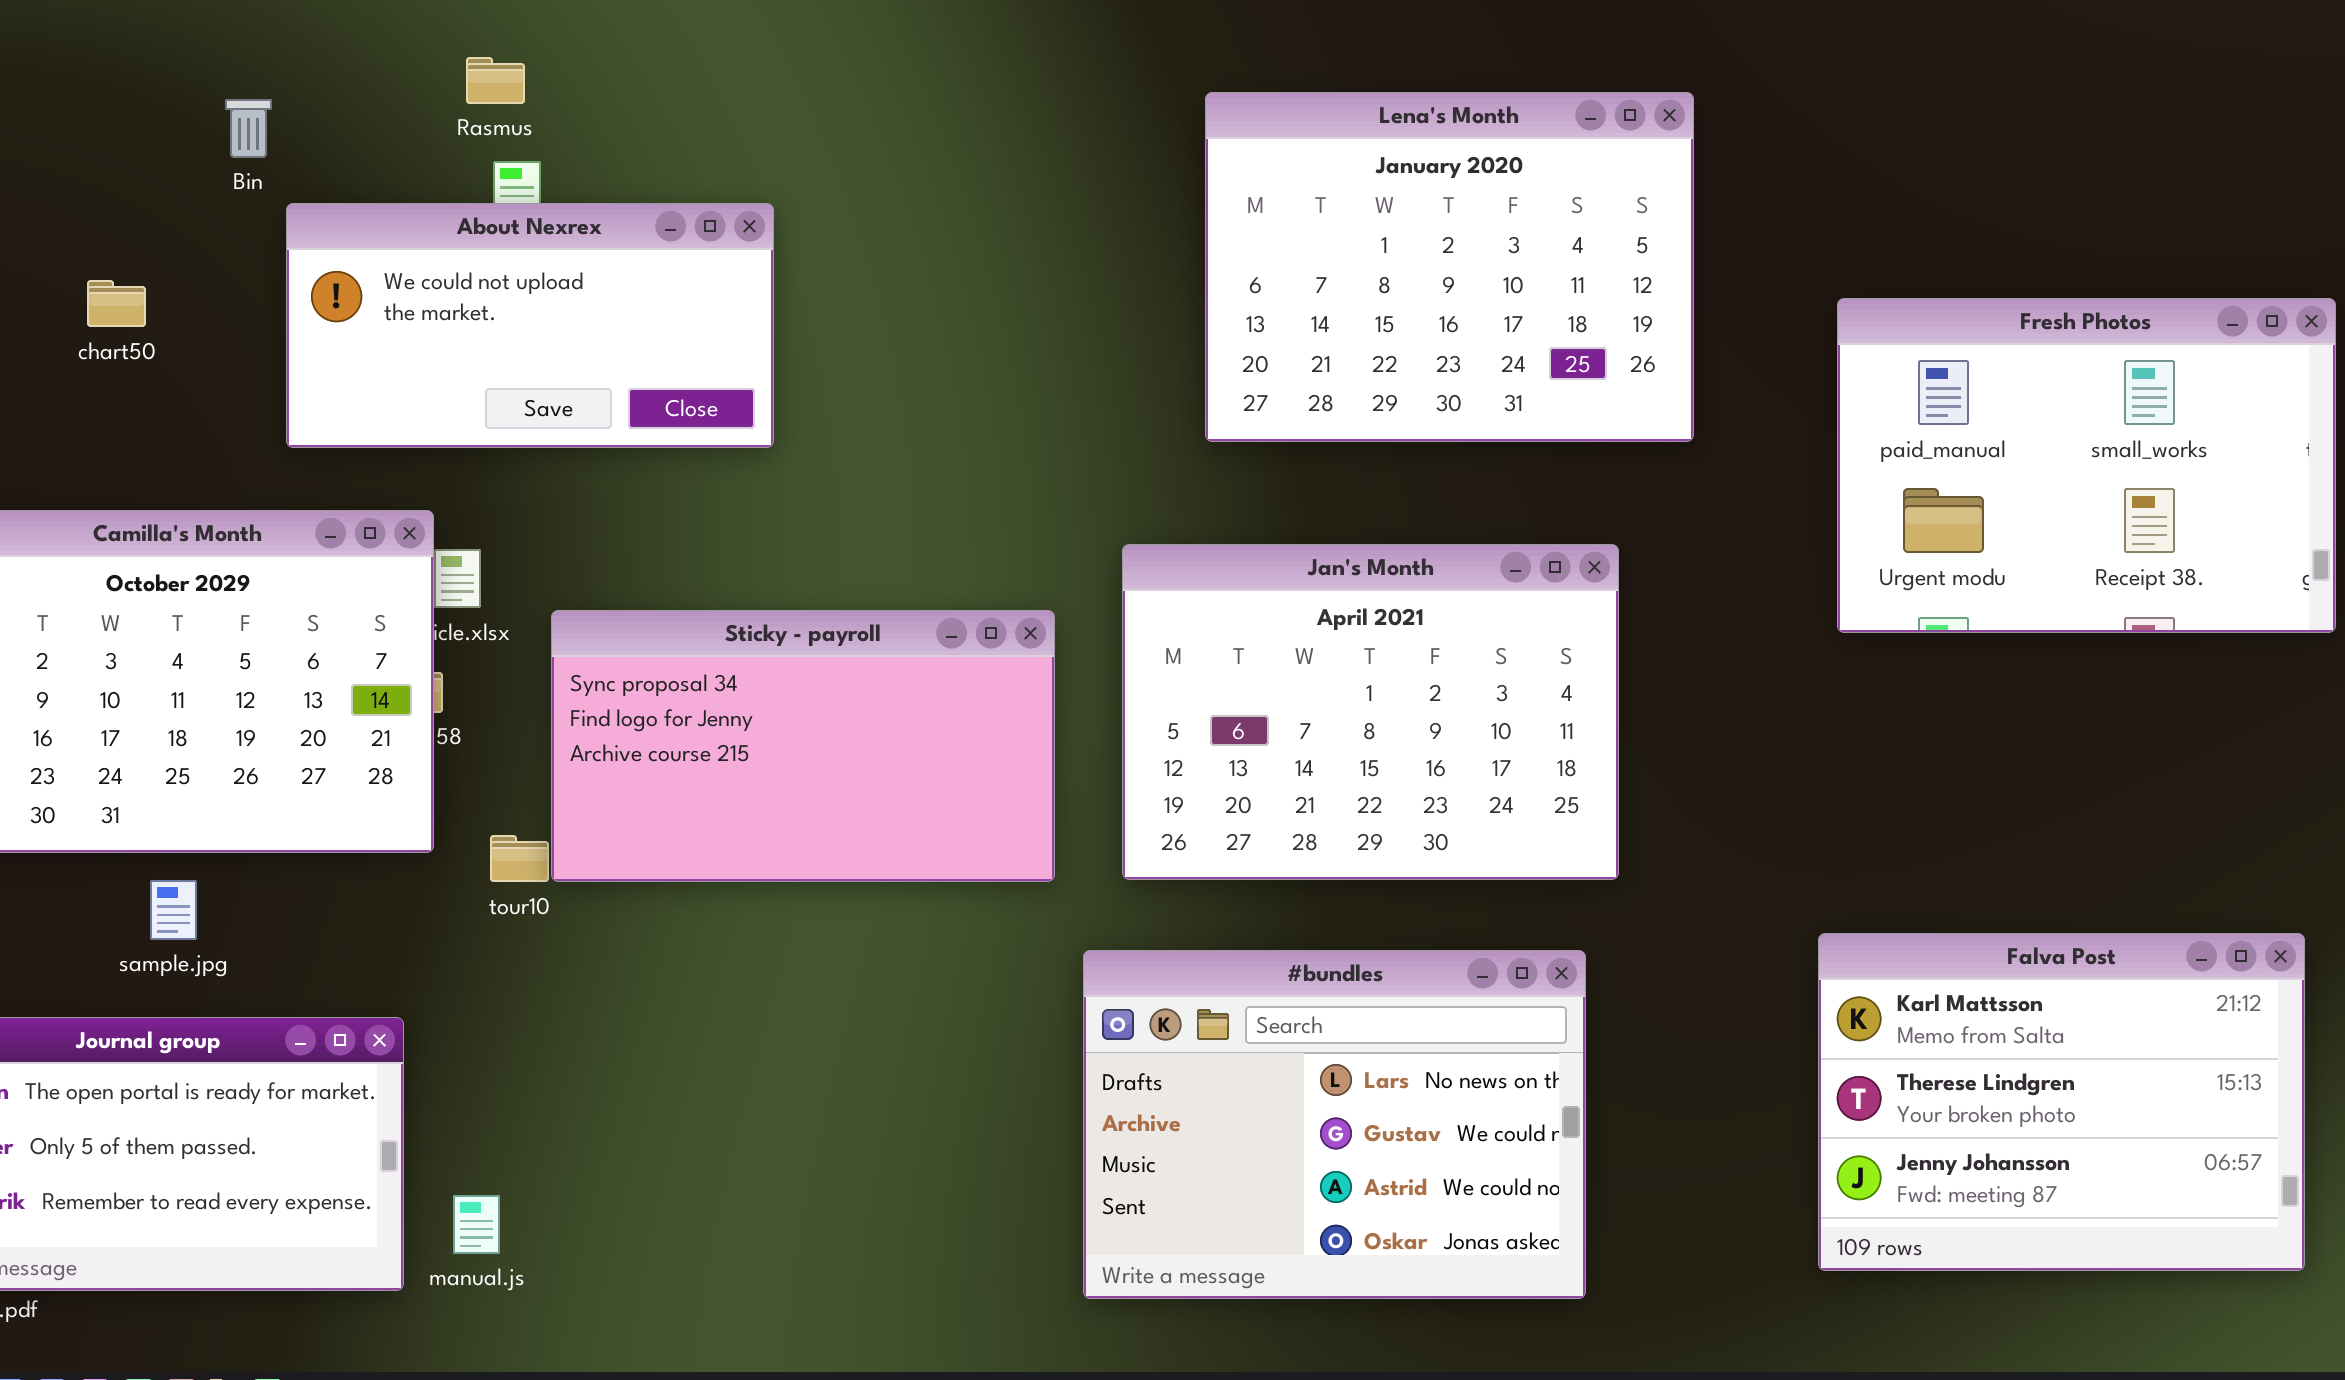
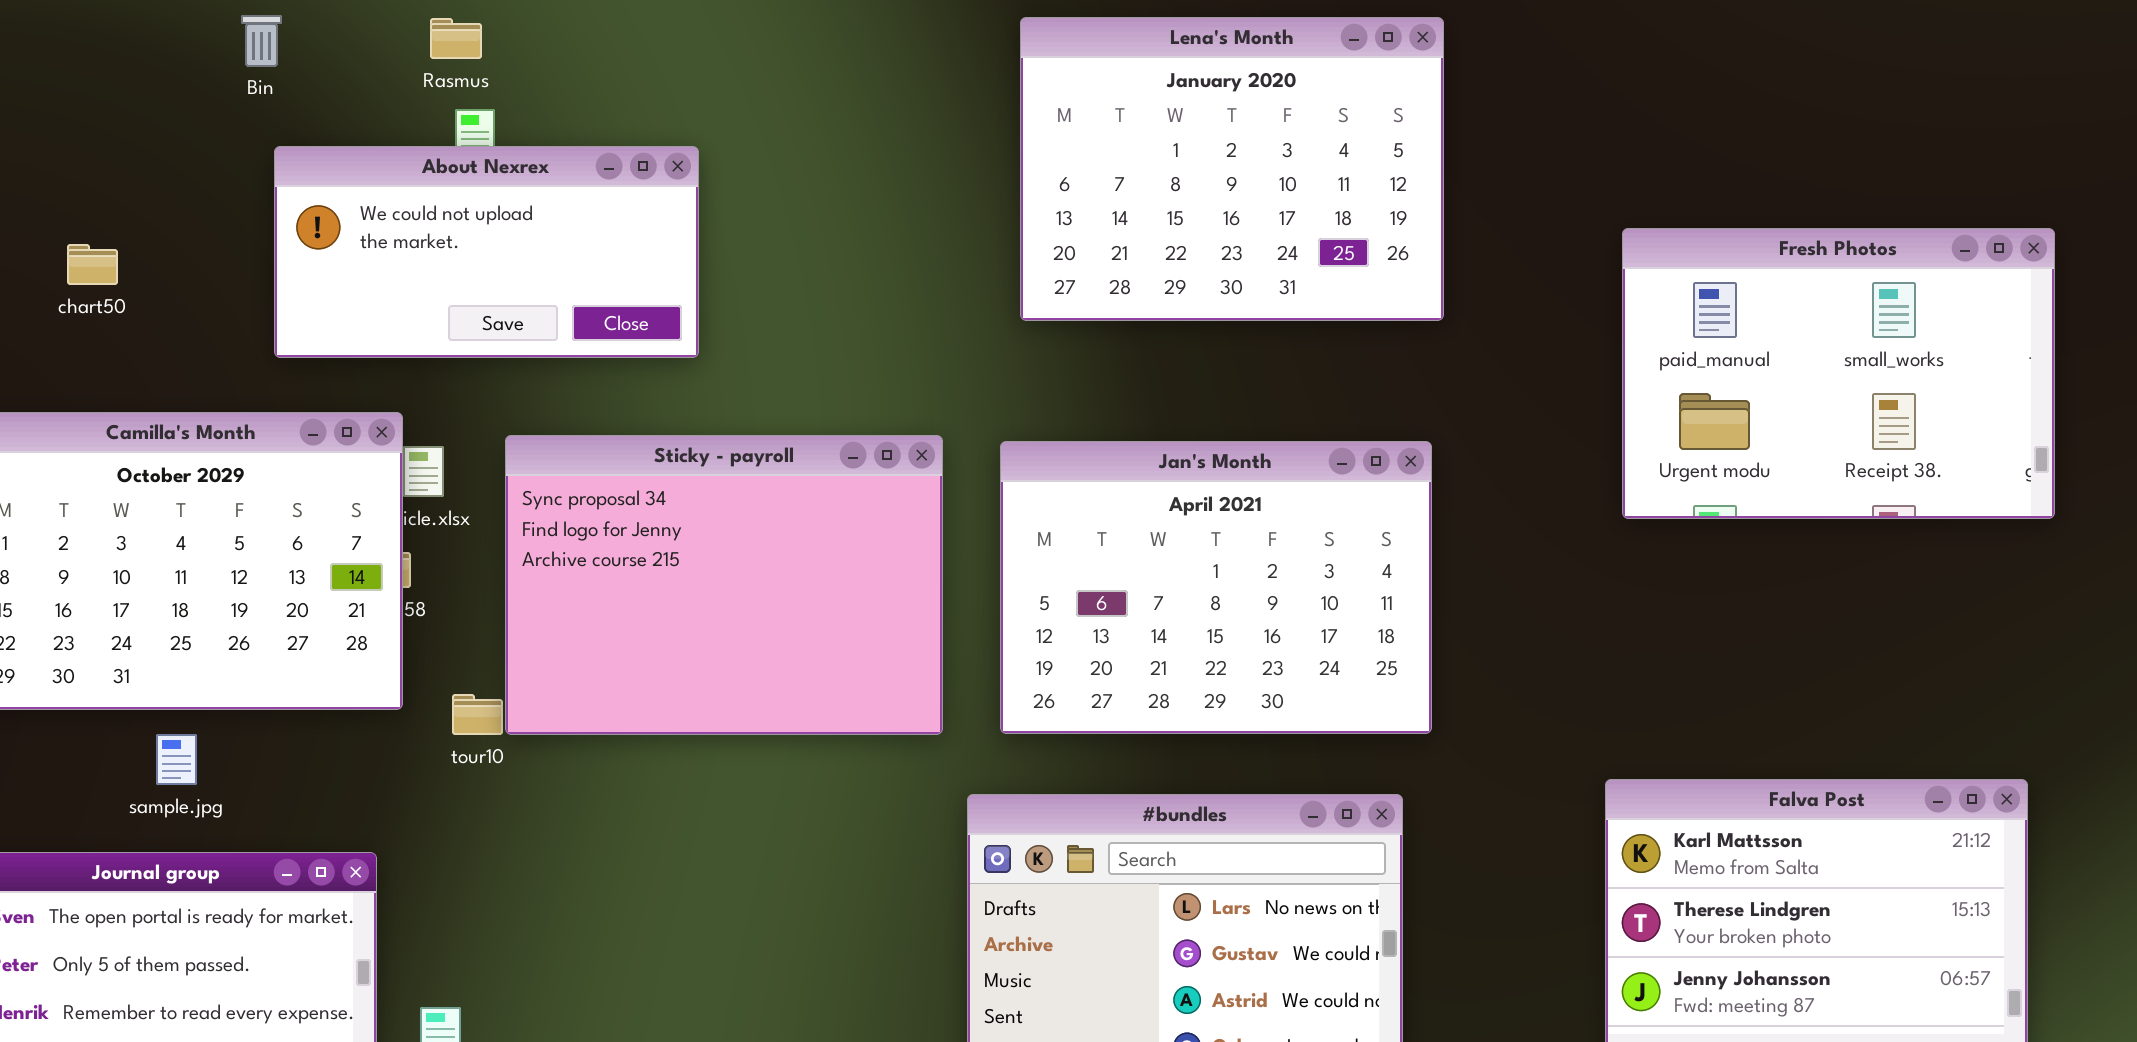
Lena's Month: [1205,92,1694,442] -> [1020,17,1444,321], moved
Bin: [225,99,272,158] -> [241,15,282,67], moved
chart50: [87,280,146,327] -> [67,244,118,285], moved
Sticky - payroll: [551,610,1055,882] -> [505,435,943,735], resized

